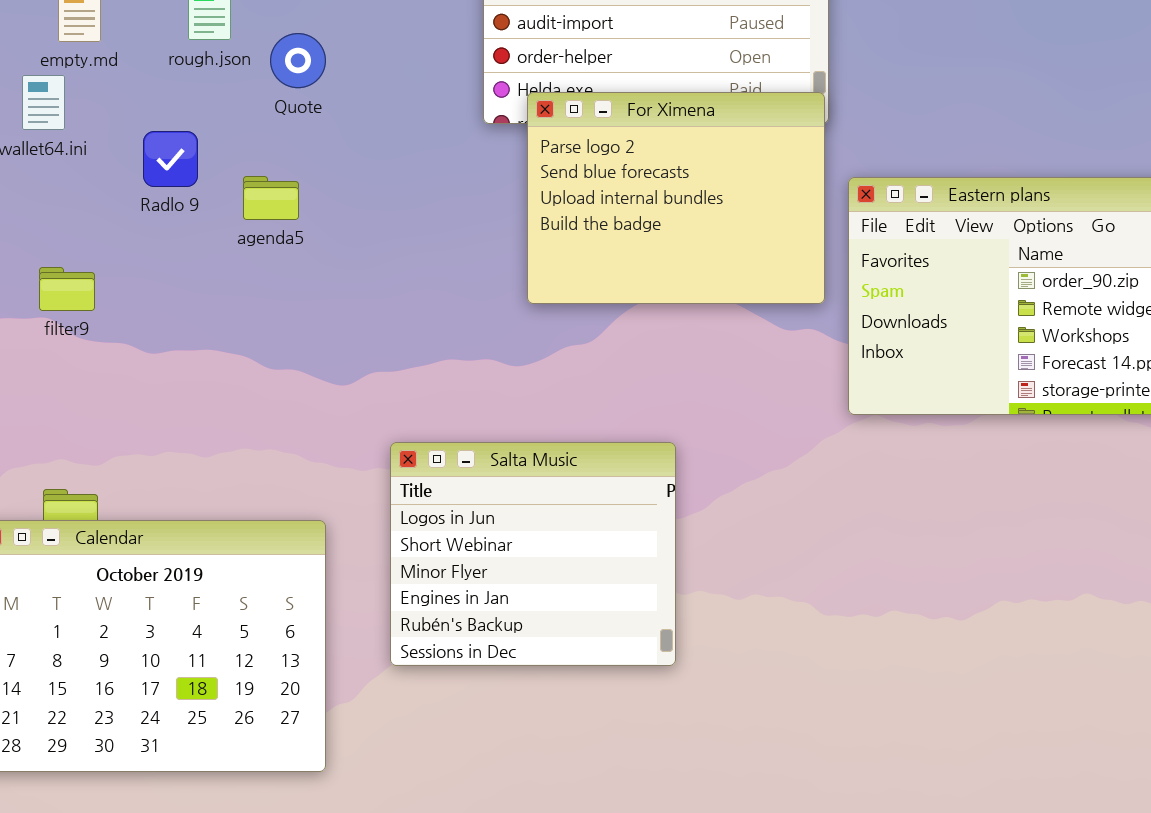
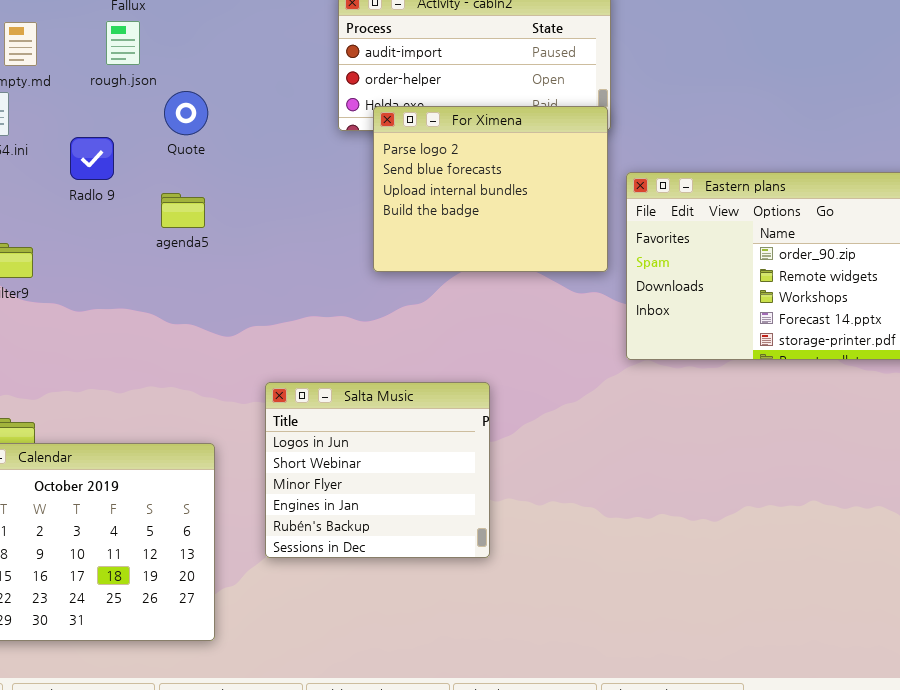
Quote: [270,33,326,88] -> [164,91,208,135], moved
agenda5: [243,176,299,220] -> [161,193,205,228], moved

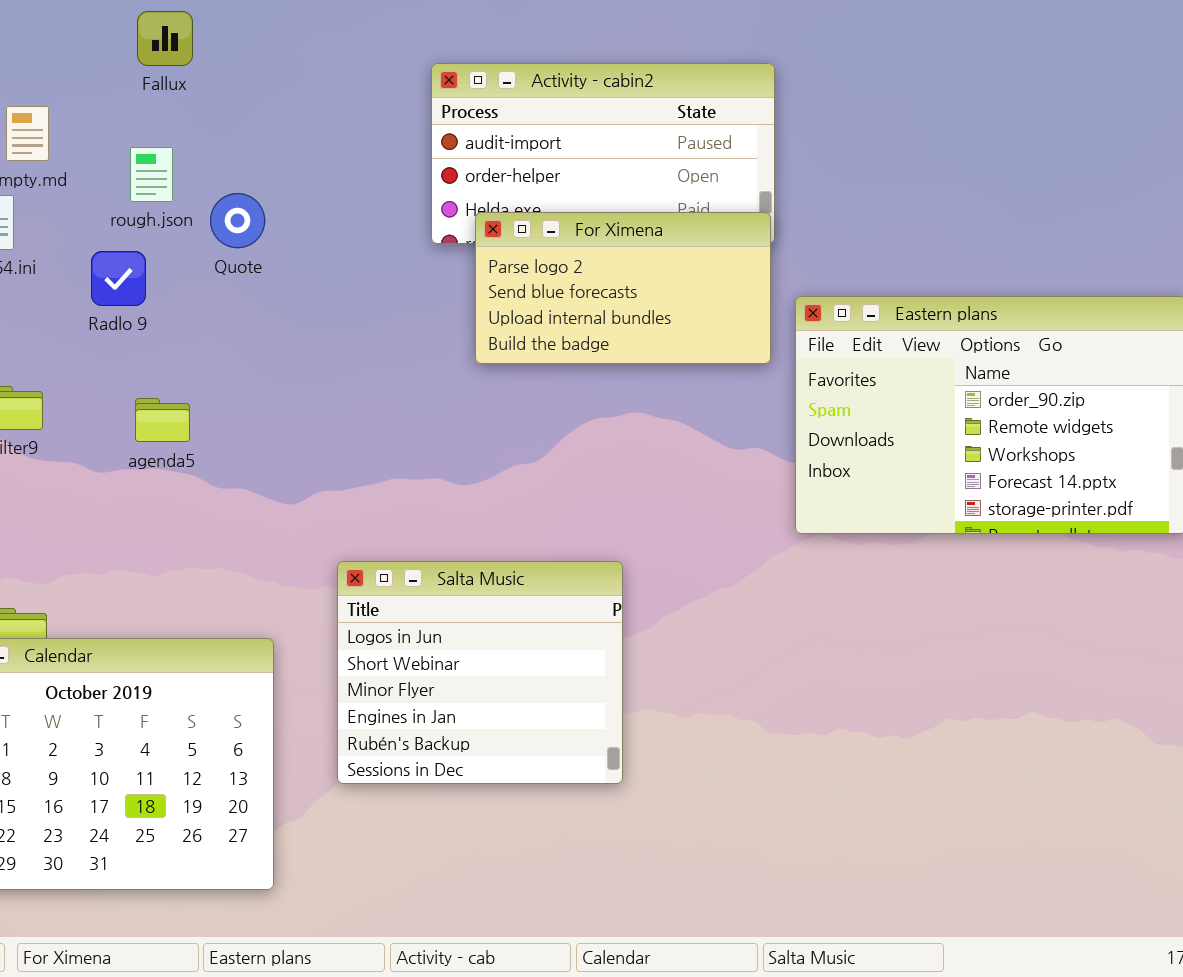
rough.json: [106,21,140,65] -> [130,147,173,202], moved
For Ximena: [373,106,608,272] -> [475,212,771,364], resized
agenda5: [161,193,205,228] -> [135,398,190,442], moved

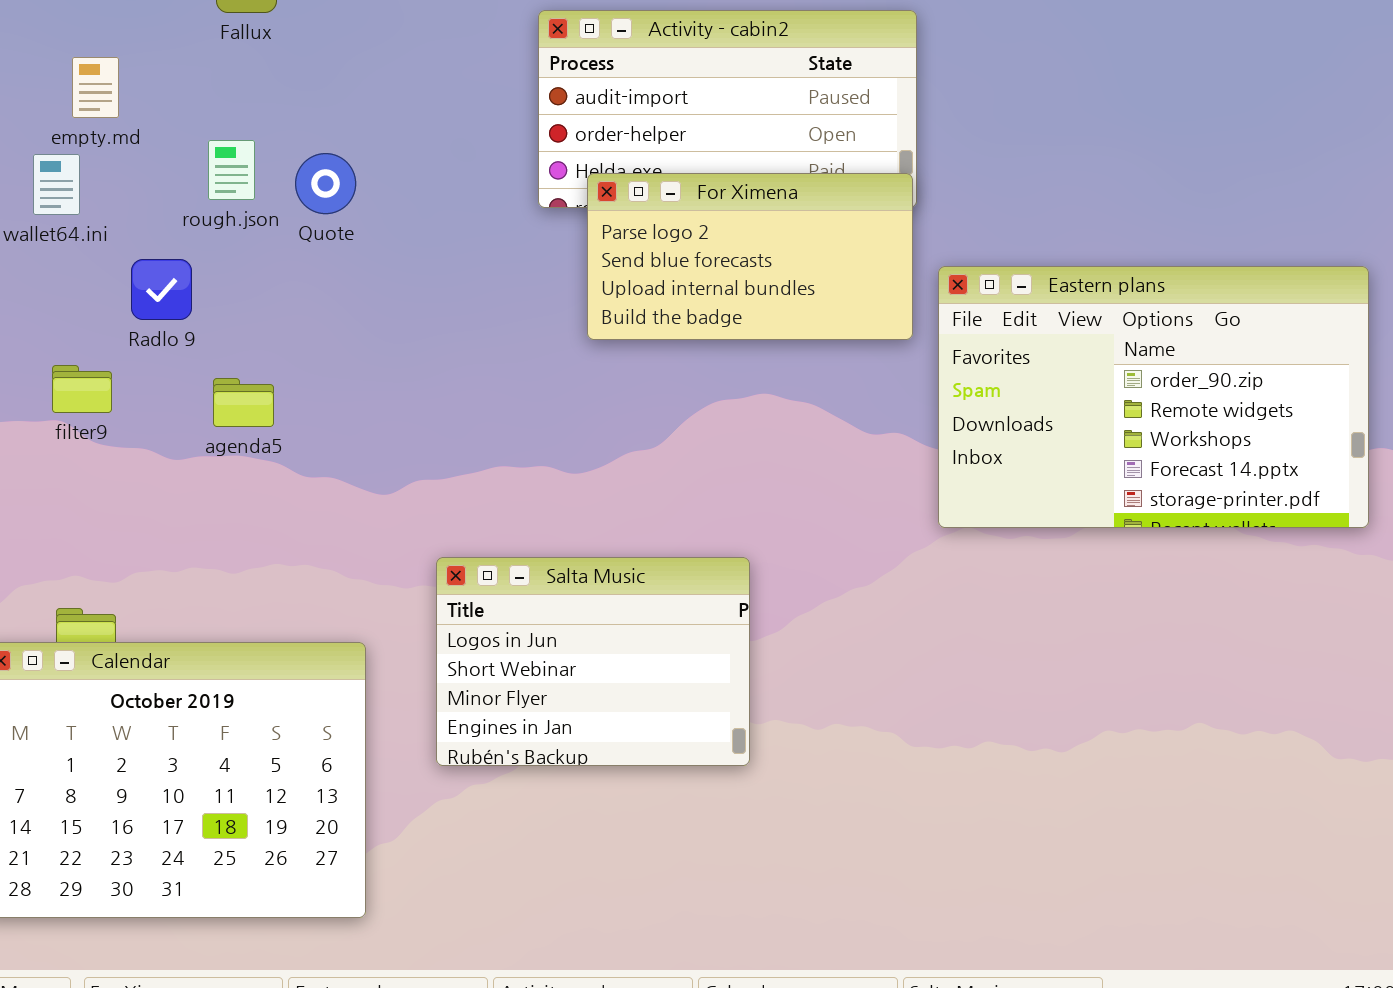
rough.json: [130,147,173,202] -> [208,140,255,200], moved
Radlo 9: [91,251,146,306] -> [131,259,192,320], moved
Salta Music: [337,561,623,784] -> [436,557,750,766], resized

